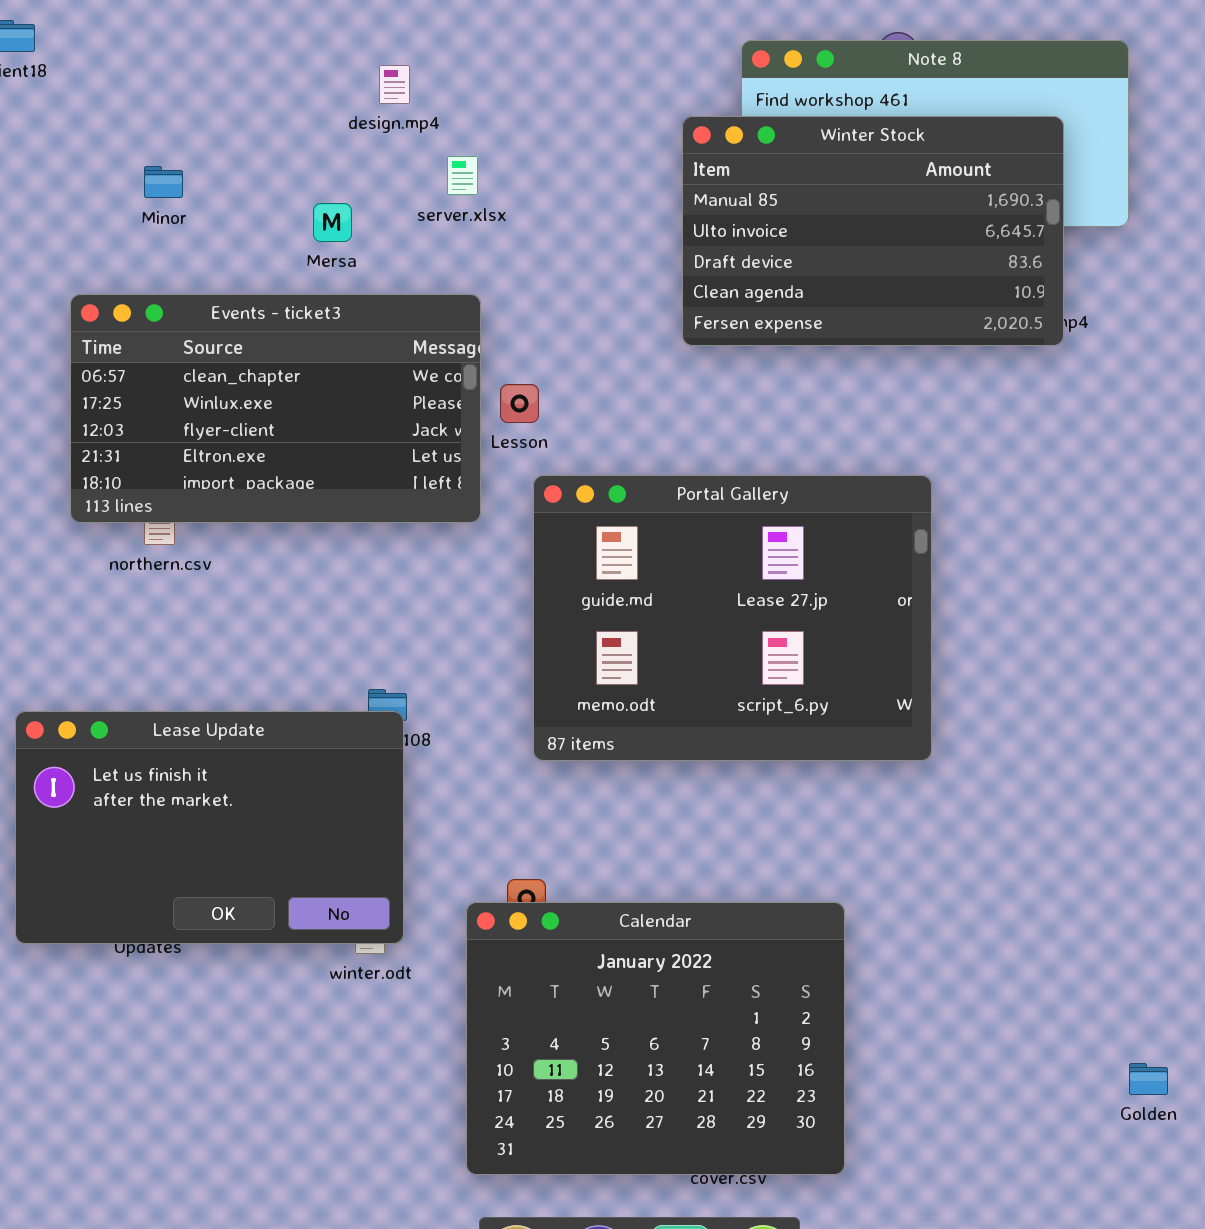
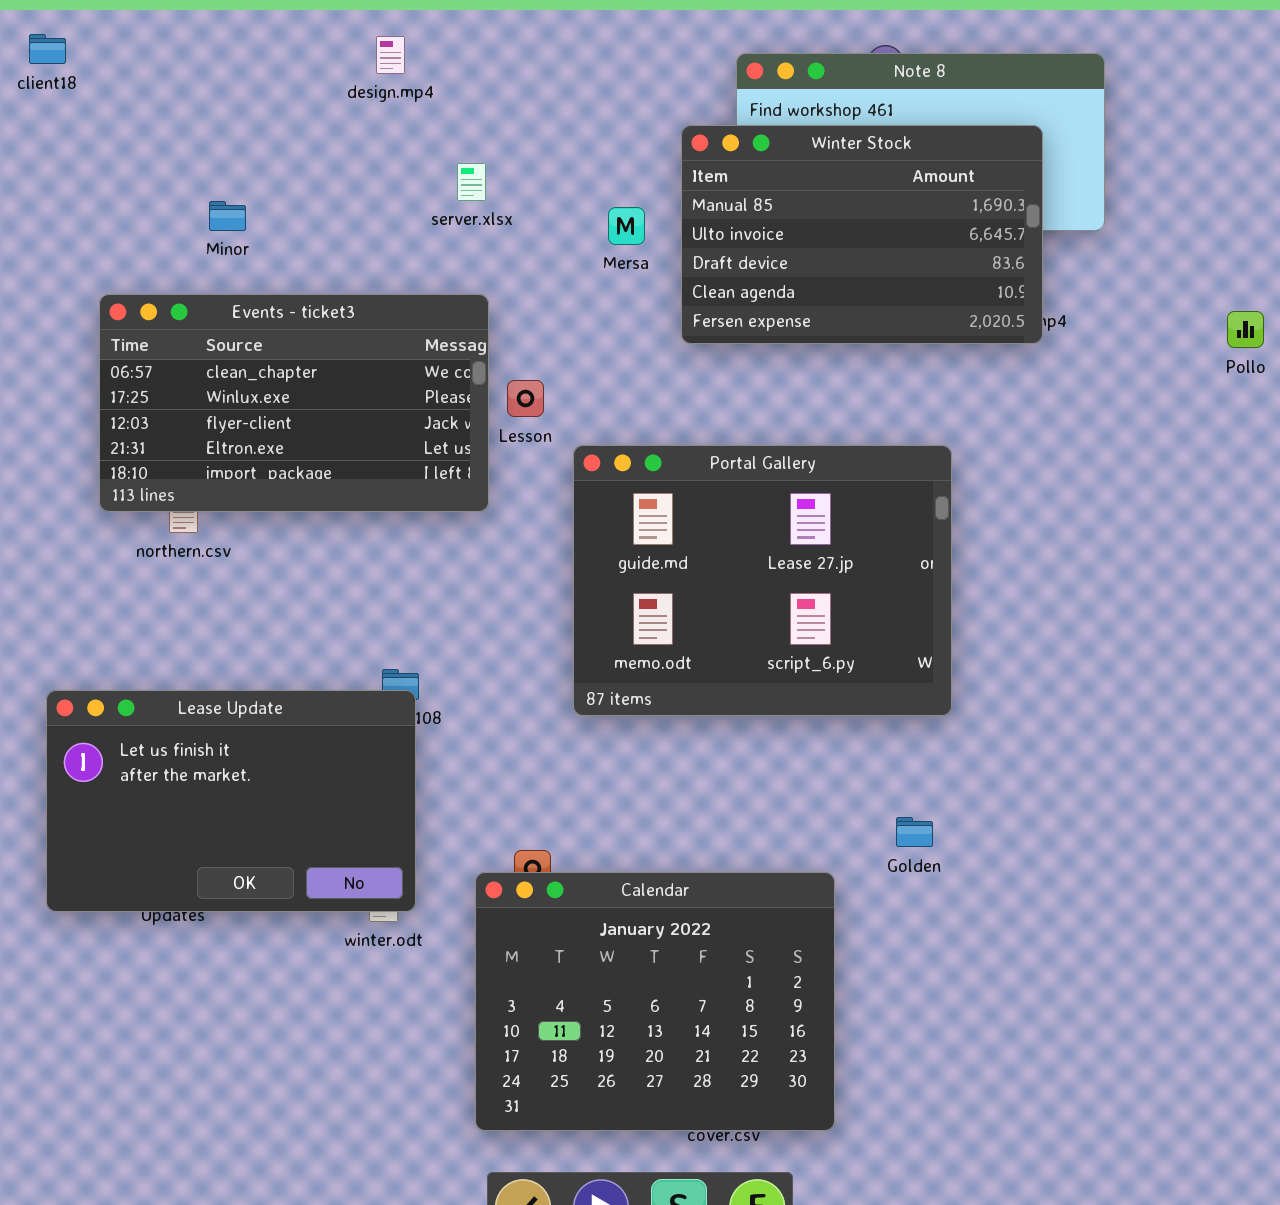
design.mp4: [379,65,410,104] -> [376,36,405,74], moved
Minor: [144,166,183,198] -> [209,201,246,231], moved
Mersa: [313,203,352,242] -> [608,207,645,245], moved
Portal Gallery: [533,475,932,761] -> [573,445,952,716], moved
Golden: [1129,1063,1168,1095] -> [896,817,933,847], moved

